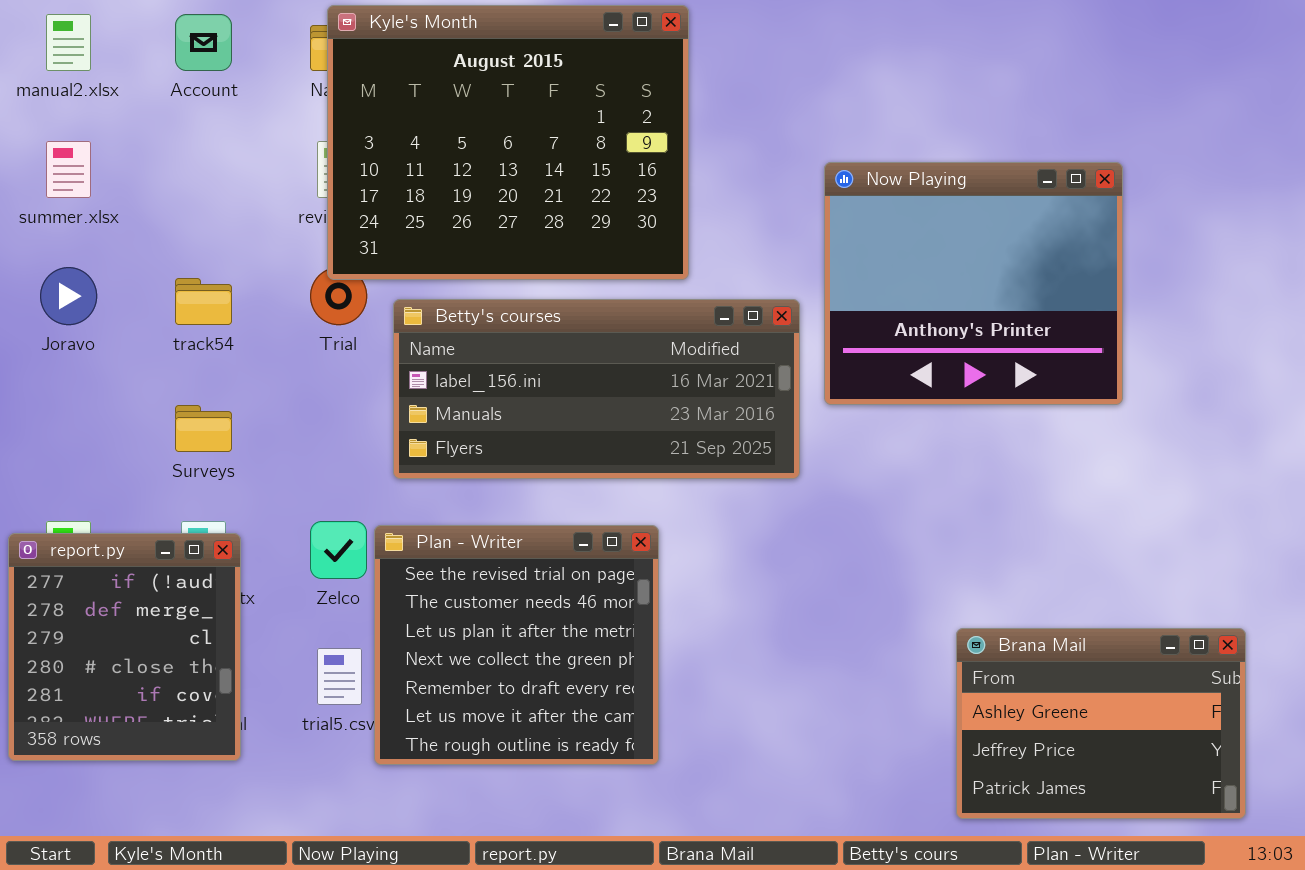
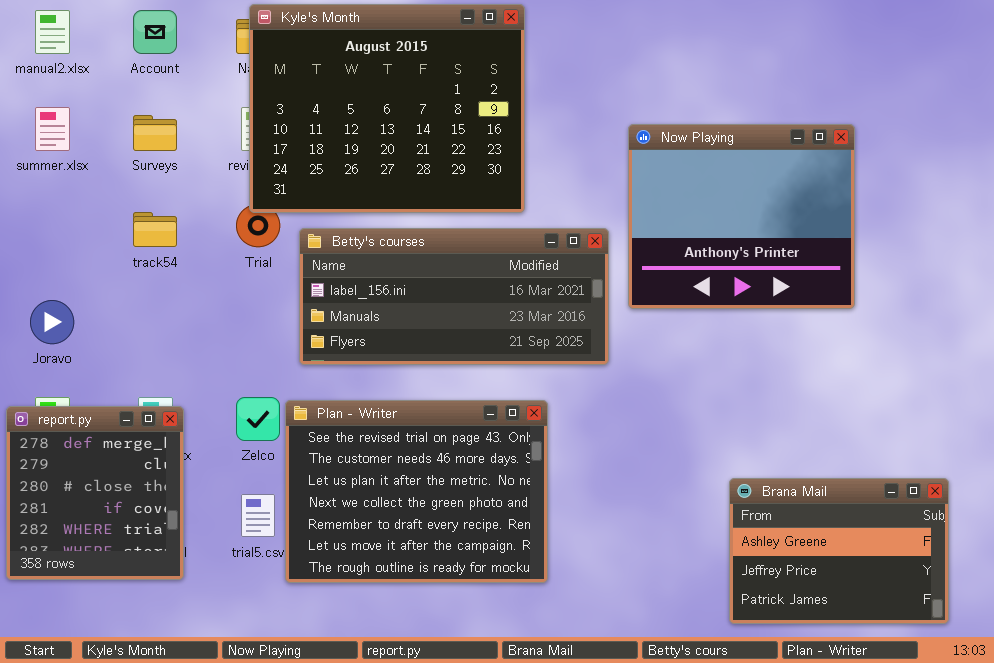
Joravo: [40,267,97,325] -> [30,300,74,344], moved
Surveys: [175,405,232,452] -> [133,115,177,151], moved
Plan - Writer: [374,525,659,765] -> [285,400,548,583], resized
report.py: [8,533,241,761] -> [6,406,184,580], scrolled down 1 row

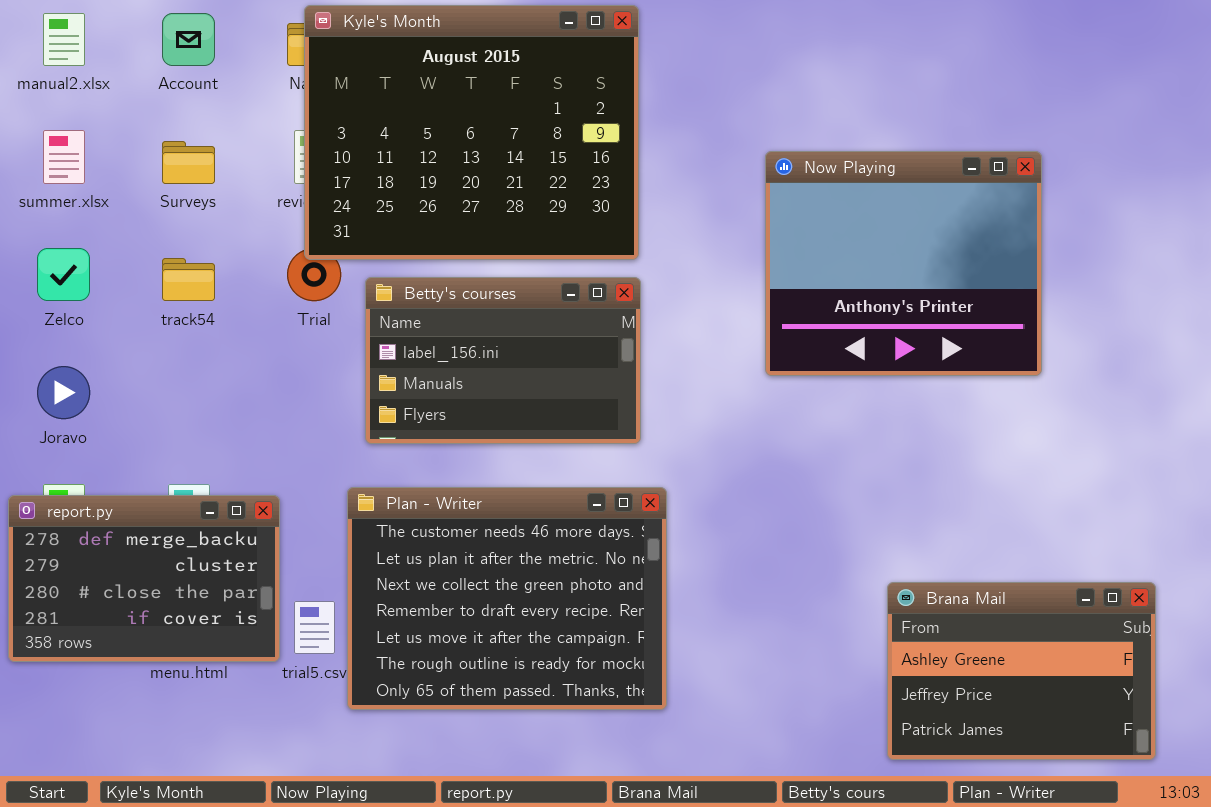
Betty's courses: [299,228,609,365] -> [365,277,641,444], resized
Zelco: [236,397,280,441] -> [37,248,90,301], moved
Plan - Writer: [285,400,548,583] -> [347,487,667,710], scrolled down 1 row
report.py: [6,406,184,580] -> [8,495,280,662], resized

